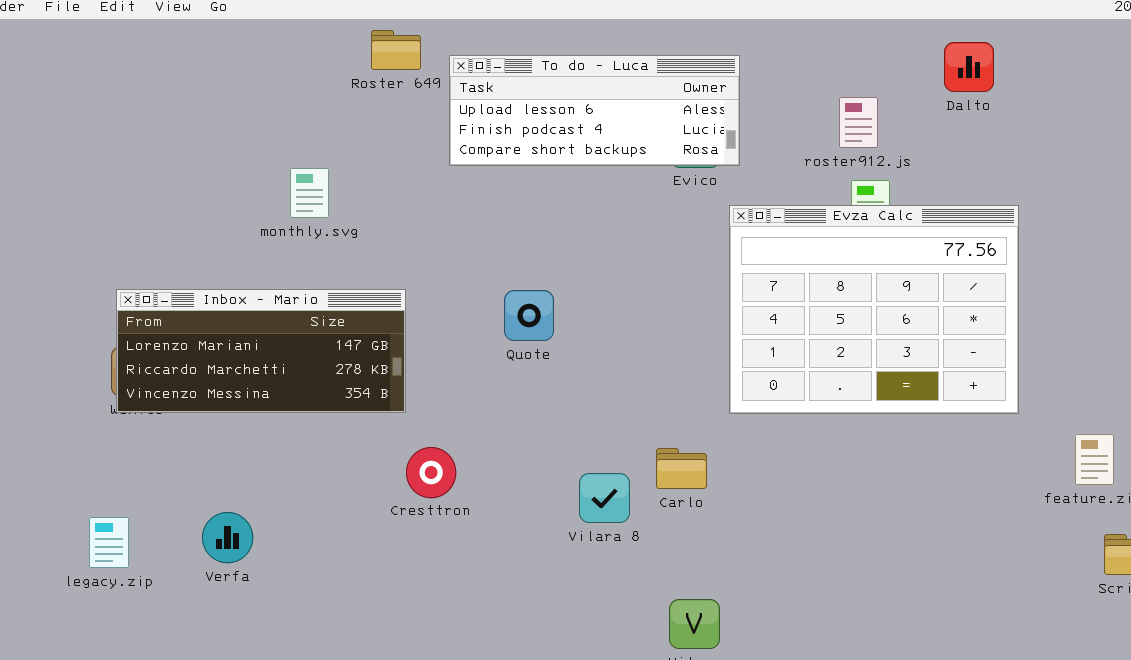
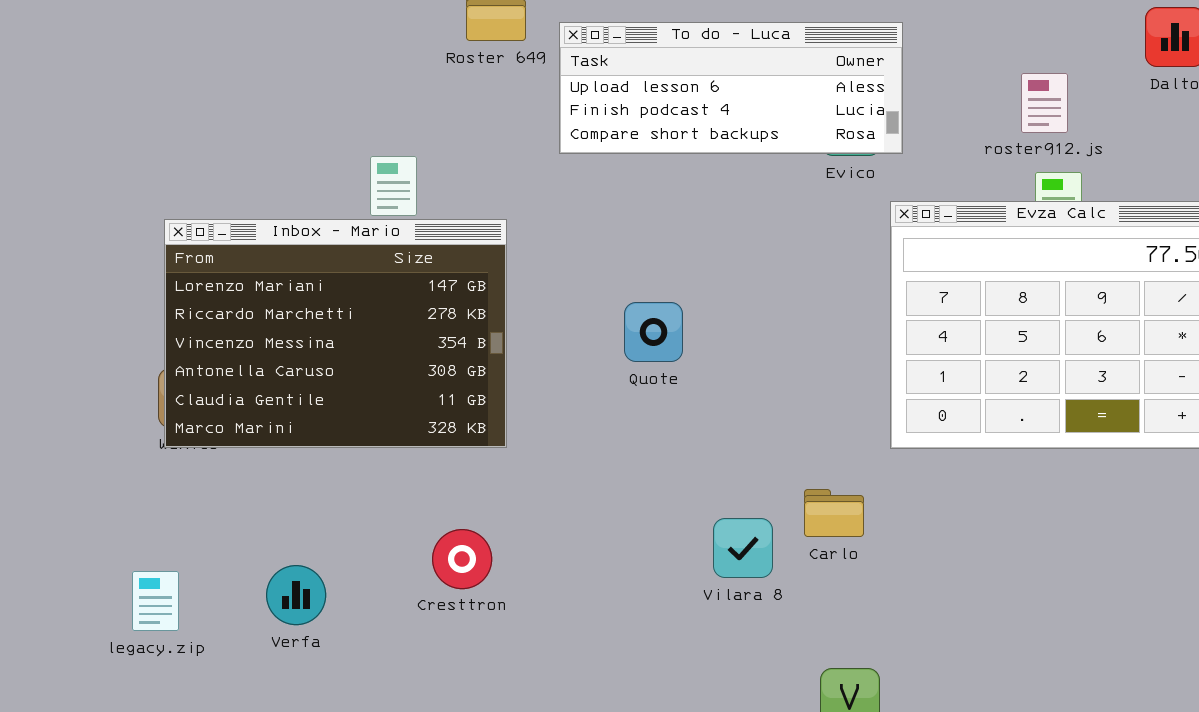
Inbox - Mario: [116,289,406,413] -> [164,219,507,448], resized
Cresttron: [406,447,456,498] -> [432,529,492,589], moved

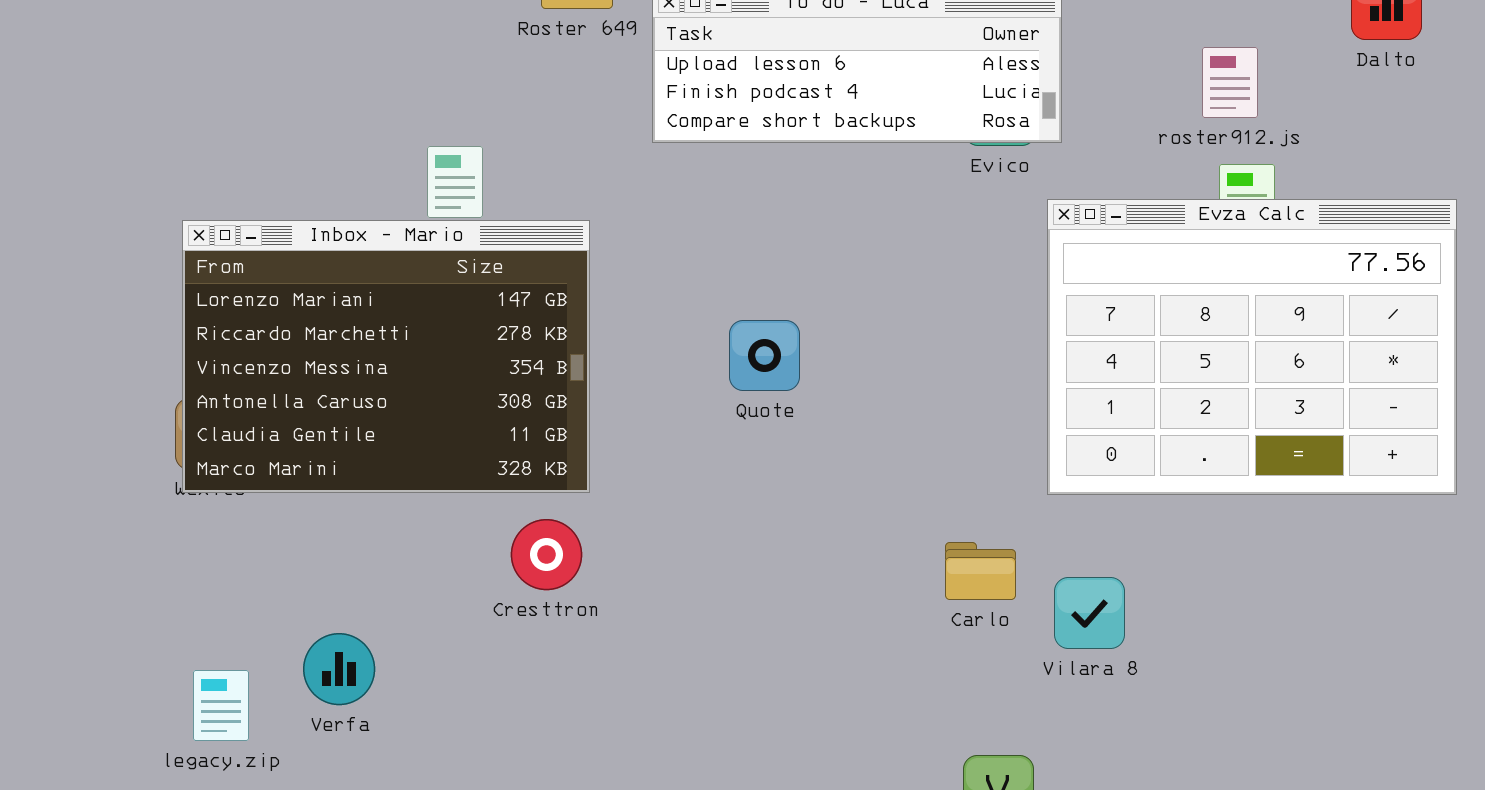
Vilara 8: [713,518,773,578] -> [1054,577,1125,649], moved
Cresttron: [432,529,492,589] -> [511,519,582,590], moved
legacy.zip: [132,571,179,631] -> [193,670,249,741], moved

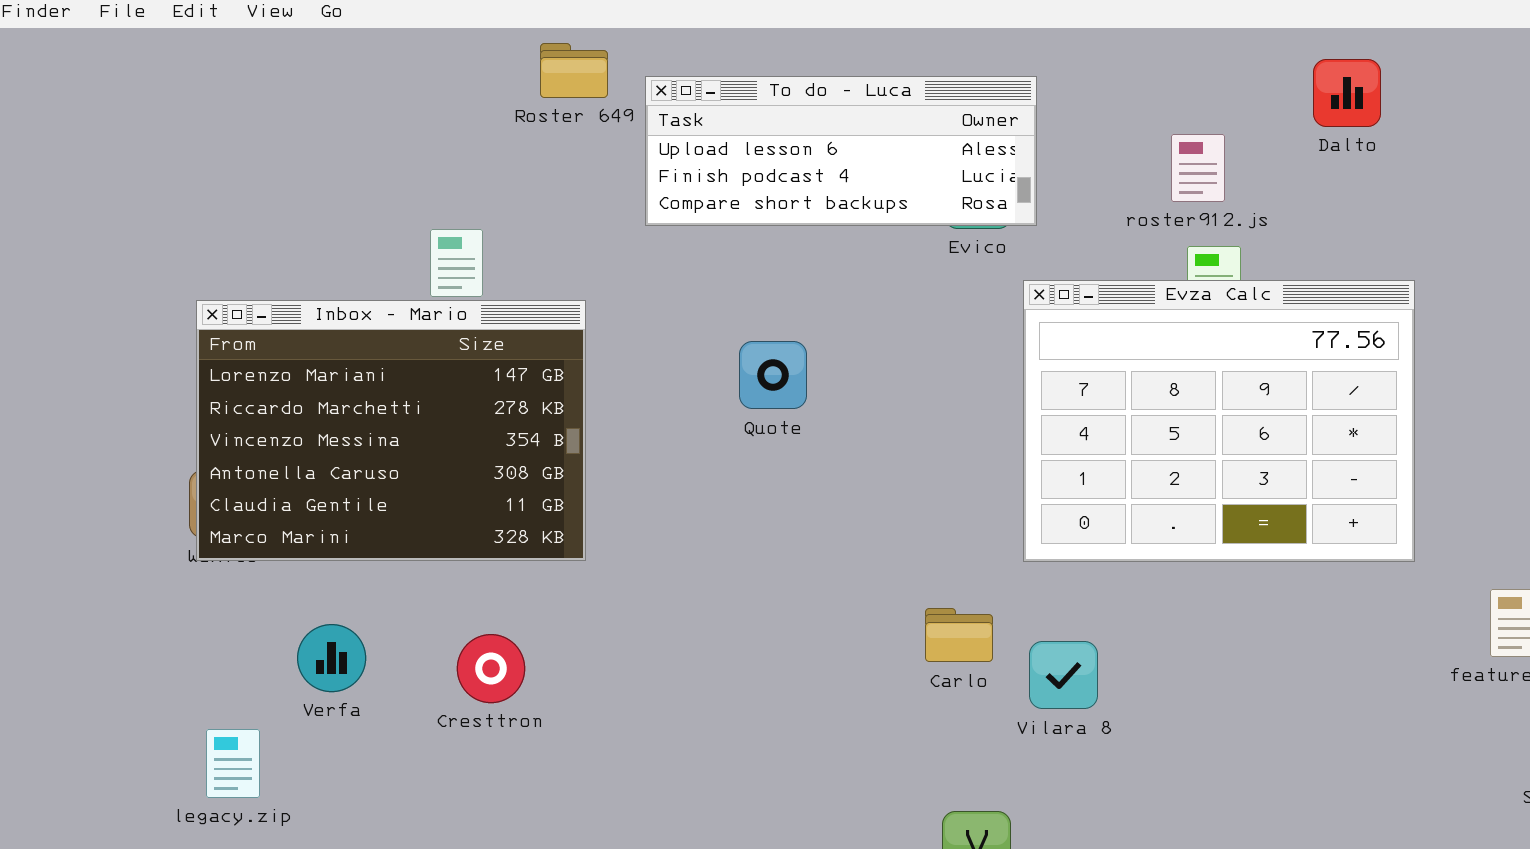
Quote: [729,320,800,391] -> [739,341,807,409], moved
Cresttron: [511,519,582,590] -> [457,634,525,703], moved
Verfa: [303,633,375,705] -> [297,624,366,692], moved

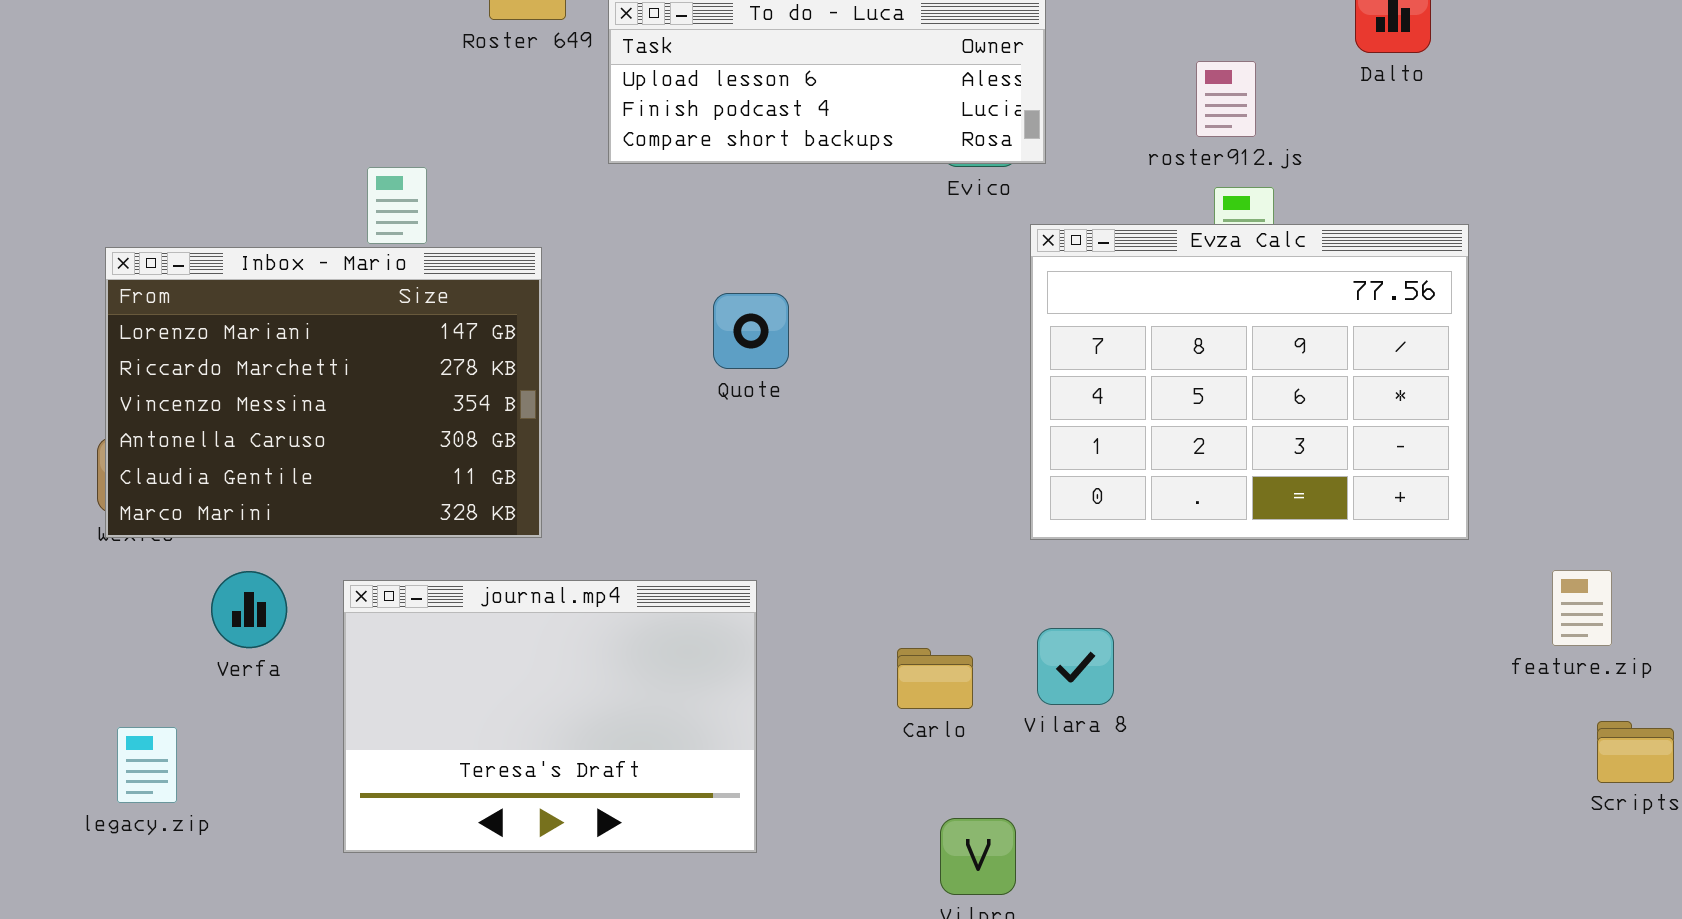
journal.mp4: none -> [343,580,757,853], opened
Carlo: [925,608,993,662] -> [897,648,973,709], moved
Verfa: [297,624,366,692] -> [211,571,287,648], moved

